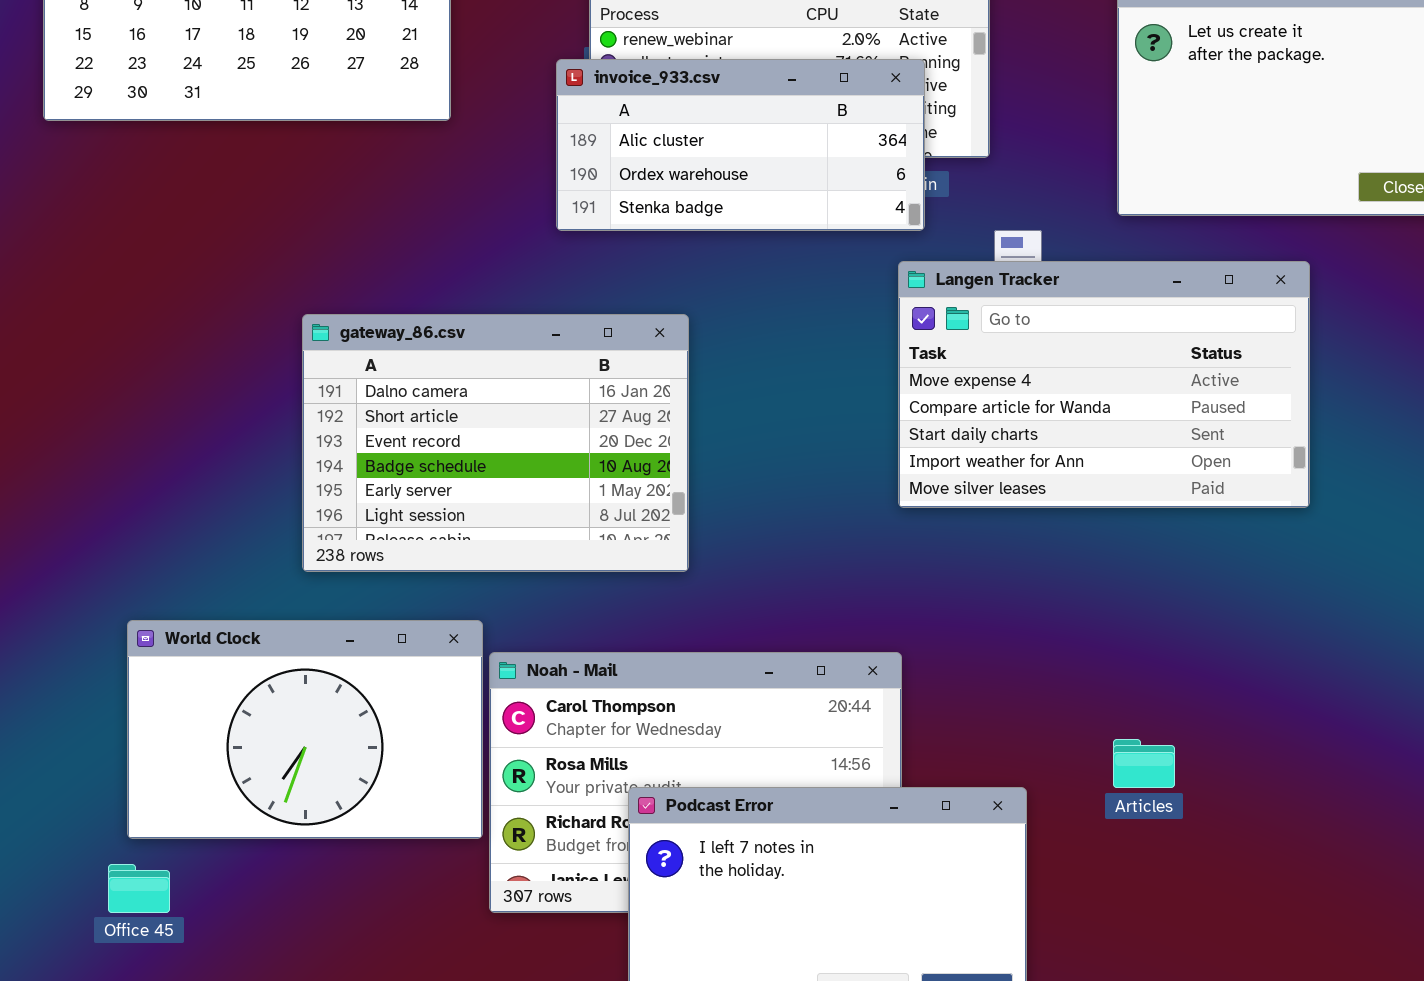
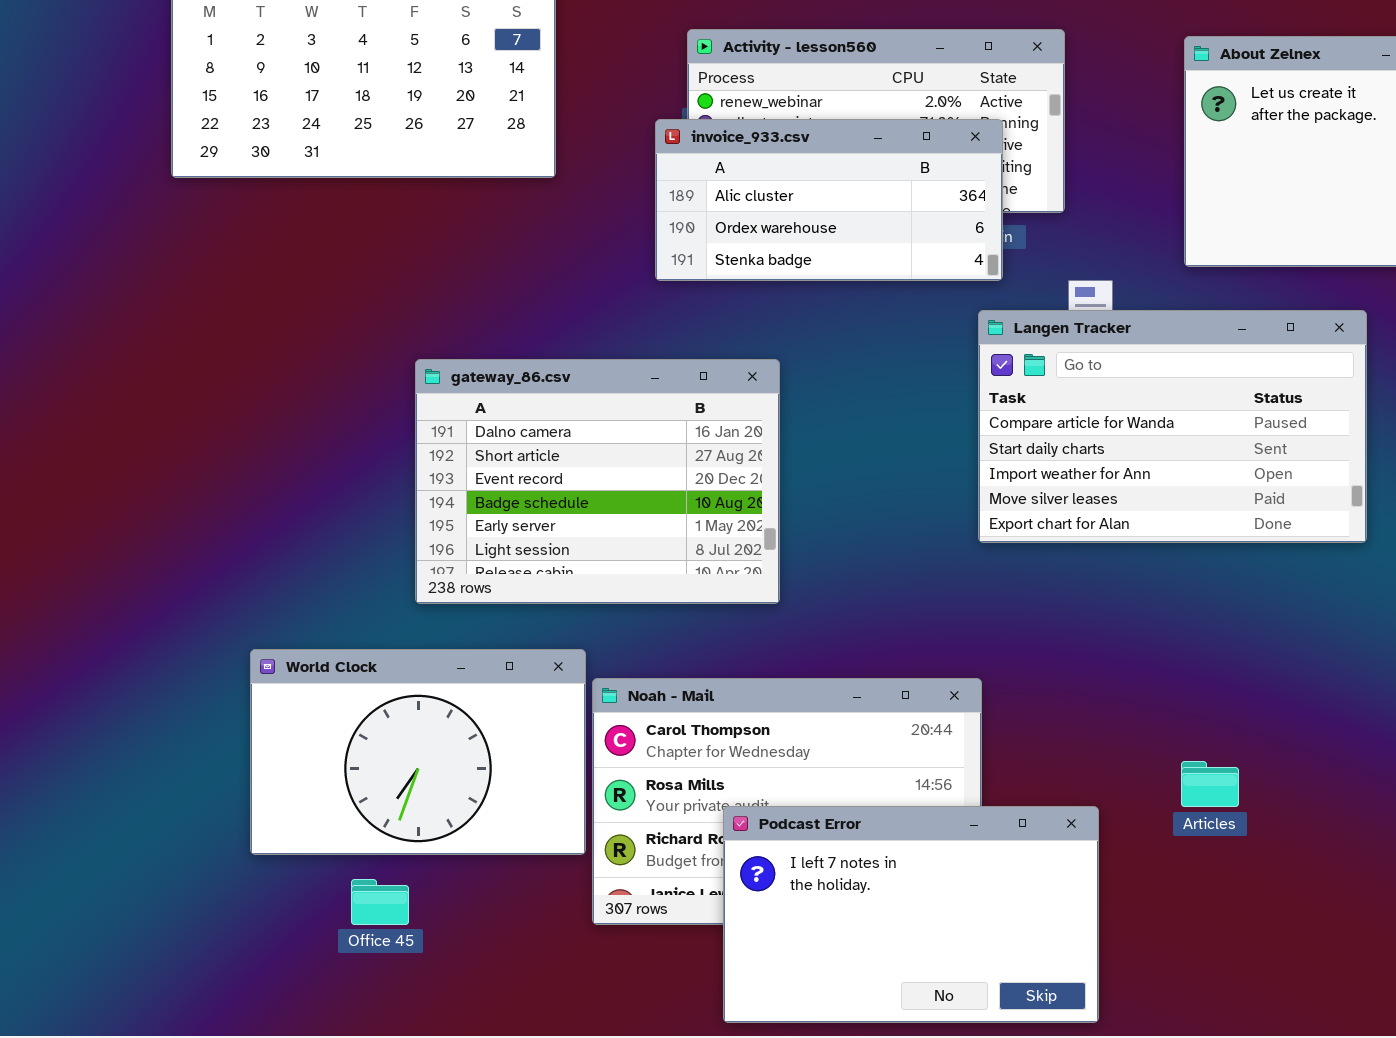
Langen Tracker: [898,261,1310,508] -> [978,310,1367,543], scrolled down 1 row
Office 45: [108,864,170,913] -> [351,879,409,925], moved

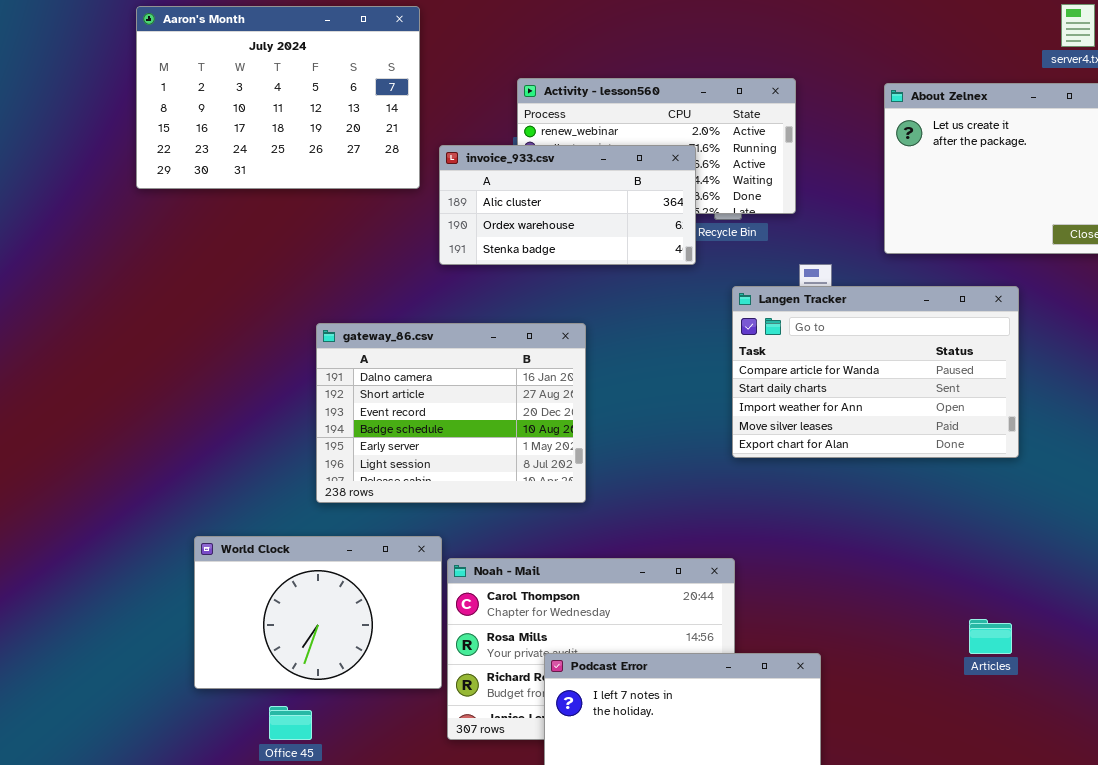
invoice_933.csv: [655,119,1003,281] -> [439,145,696,265], moved
Articles: [1181,761,1239,807] -> [969,619,1012,654], moved

